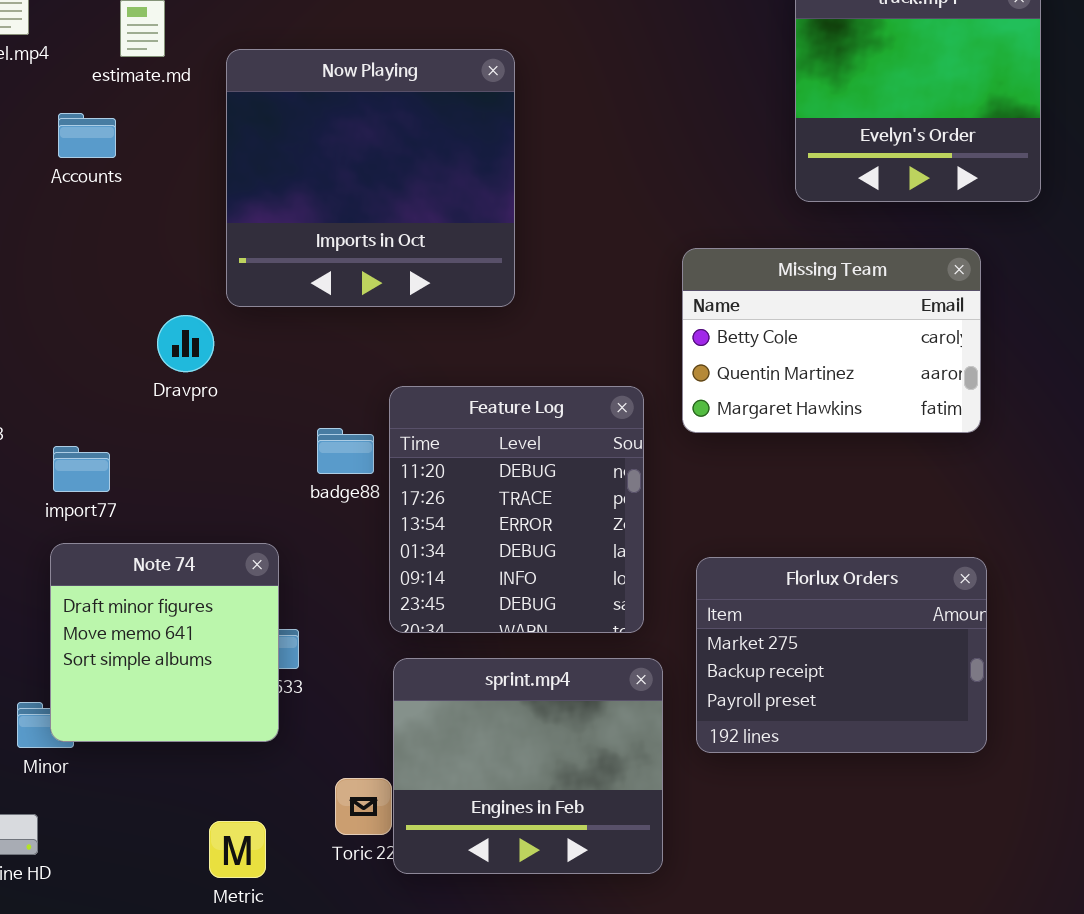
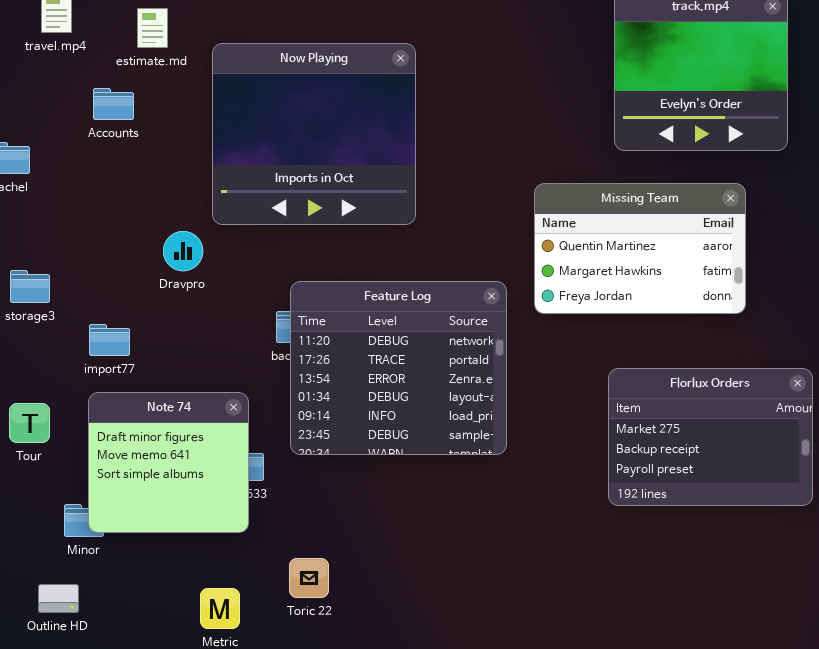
Missing Team: [682,248,981,433] -> [534,183,746,314], scrolled down 1 row
Feature Log: [389,386,644,633] -> [290,281,507,455], resized
Florlux Orders: [696,557,987,753] -> [608,368,813,506], moved
sprint.mp4: [393,658,663,874] -> none, closed

